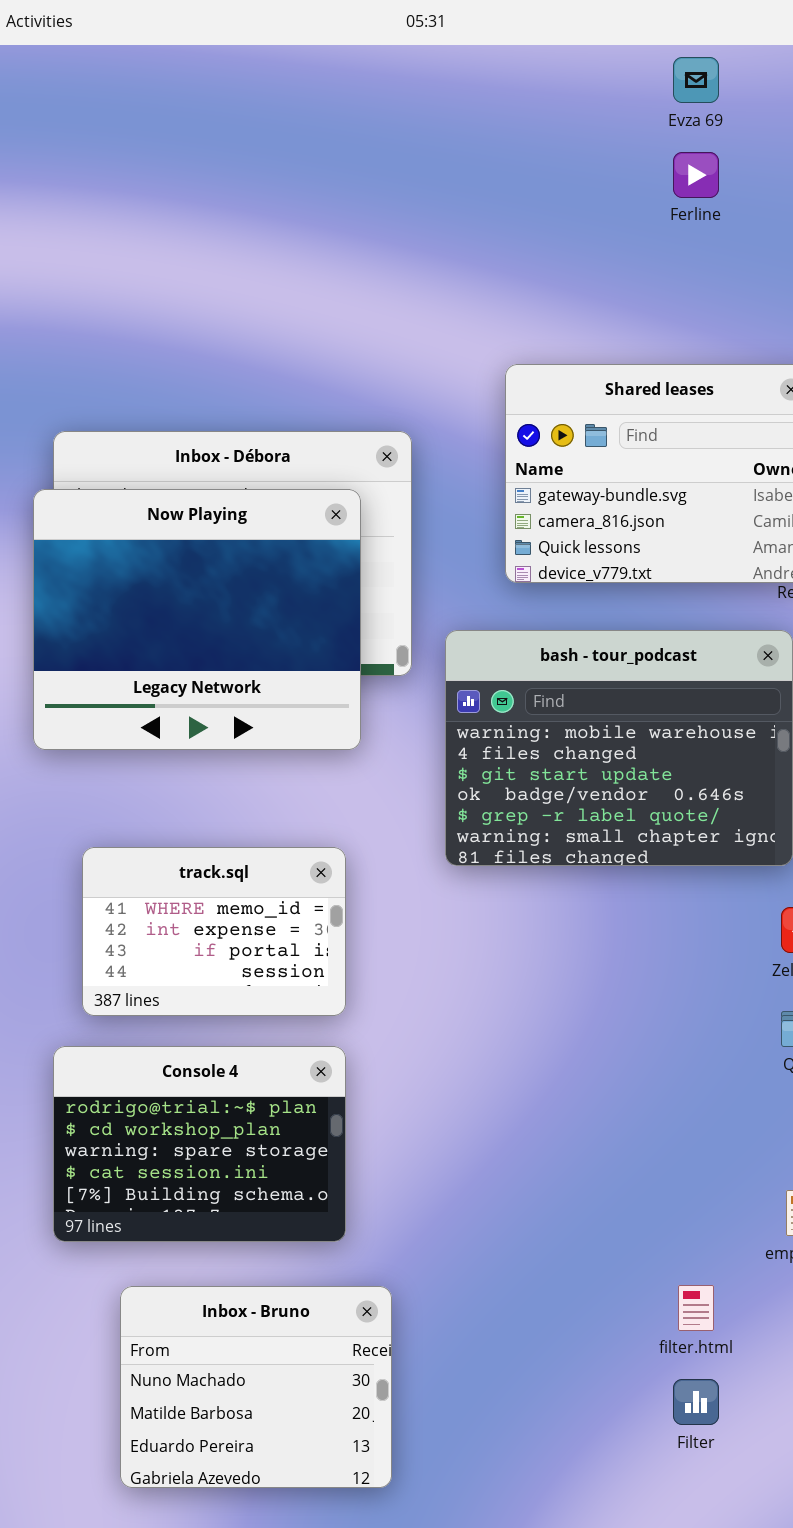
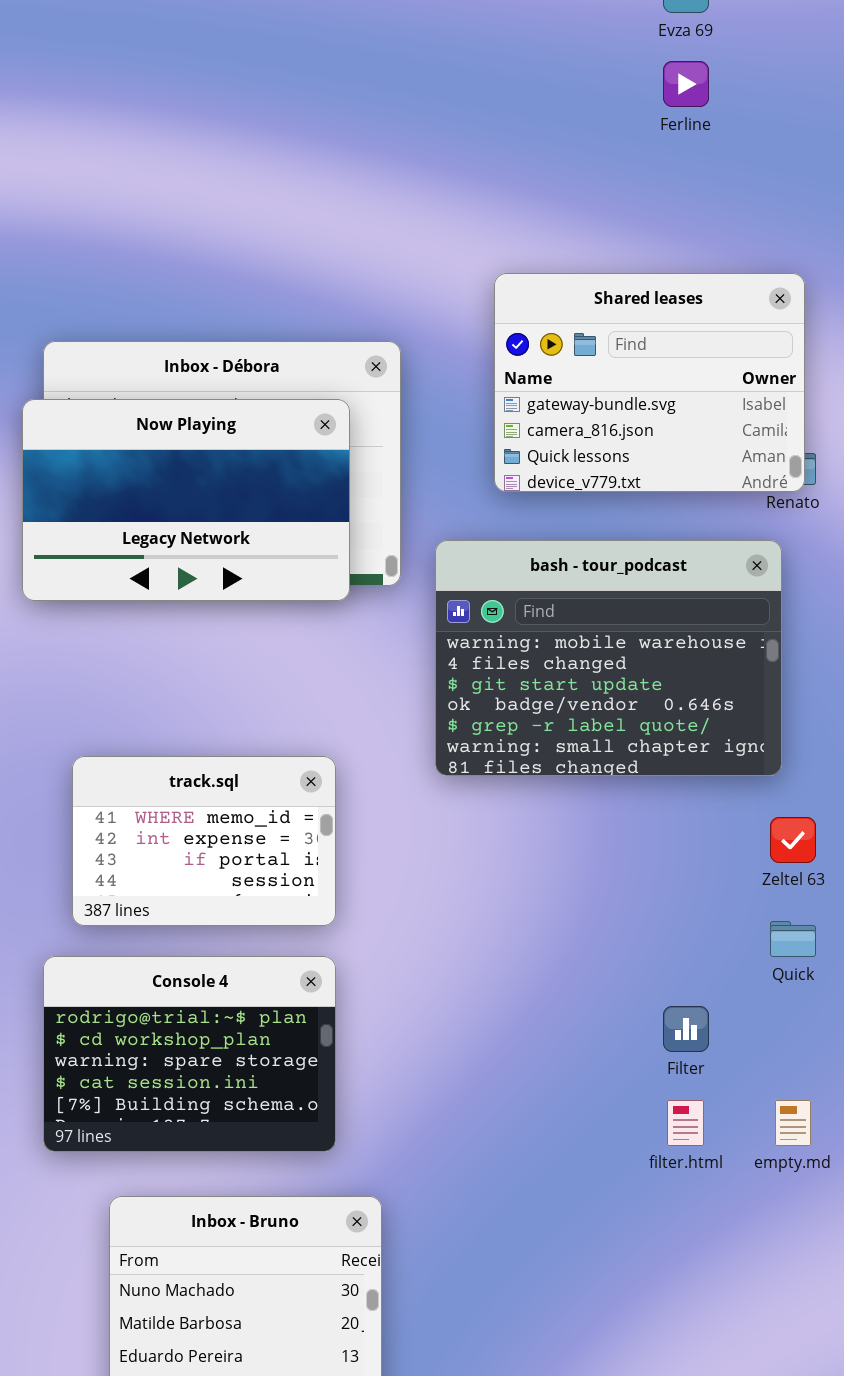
Now Playing: [33,489,361,750] -> [22,399,350,601], resized
filter.html: [678,1285,714,1331] -> [667,1100,704,1146], moved
Filter: [673,1379,719,1425] -> [663,1006,709,1052], moved

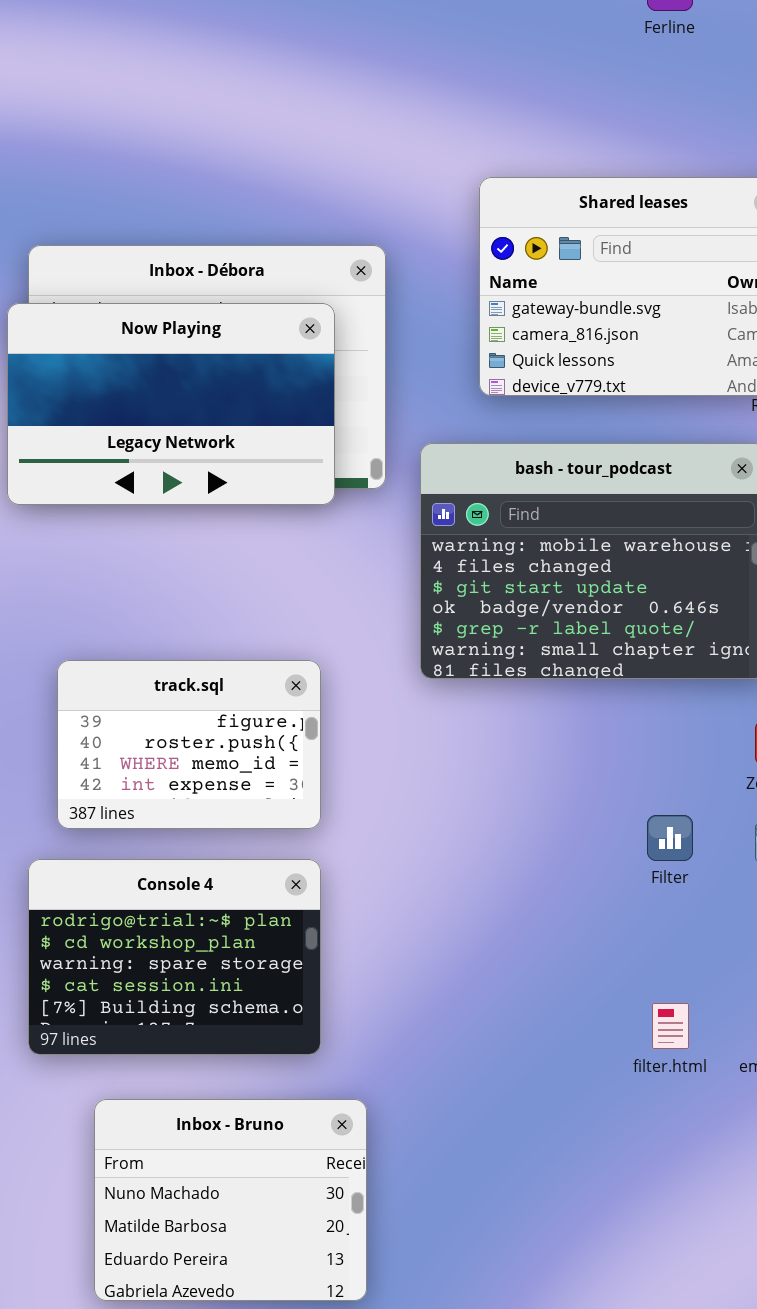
track.sql: [72,756,336,926] -> [57,660,321,829], scrolled up 2 rows
Filter: [663,1006,709,1052] -> [647,815,693,861], moved

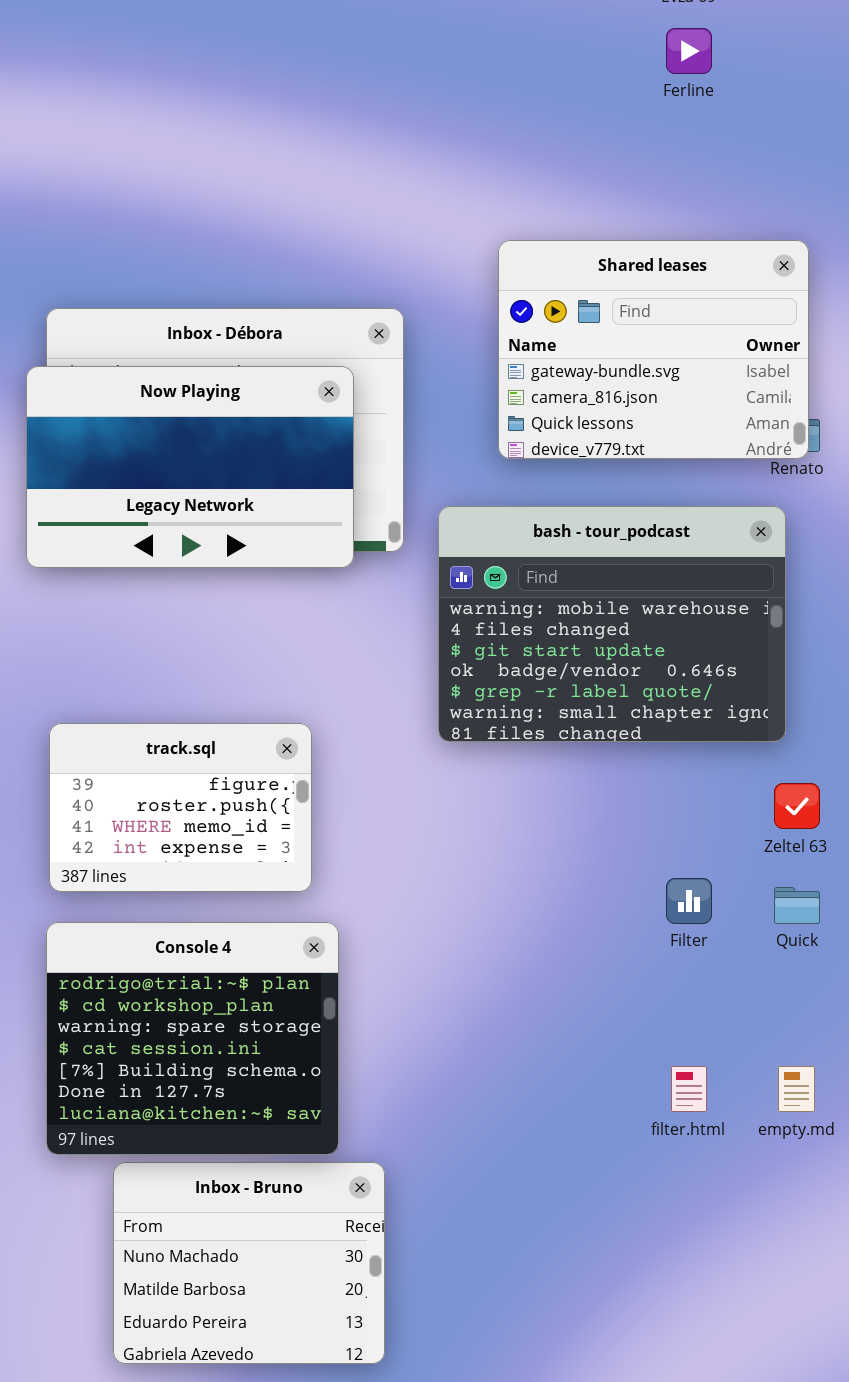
track.sql: [57,660,321,829] -> [49,723,312,892], moved
Console 4: [28,859,321,1055] -> [46,922,339,1155], resized

